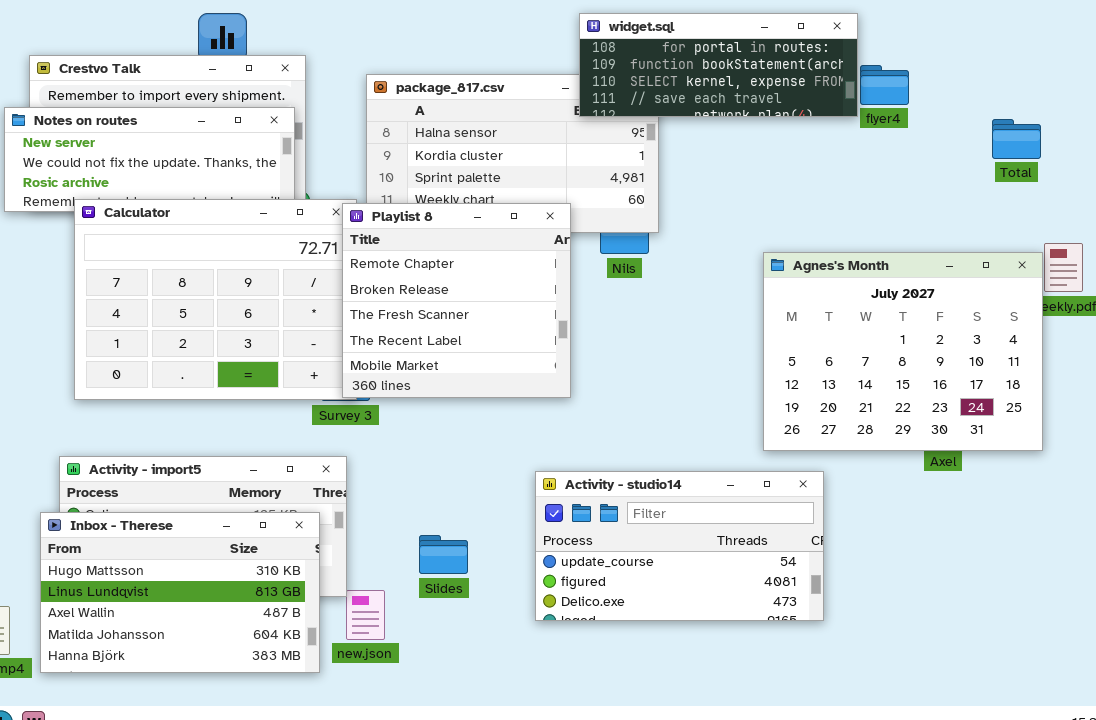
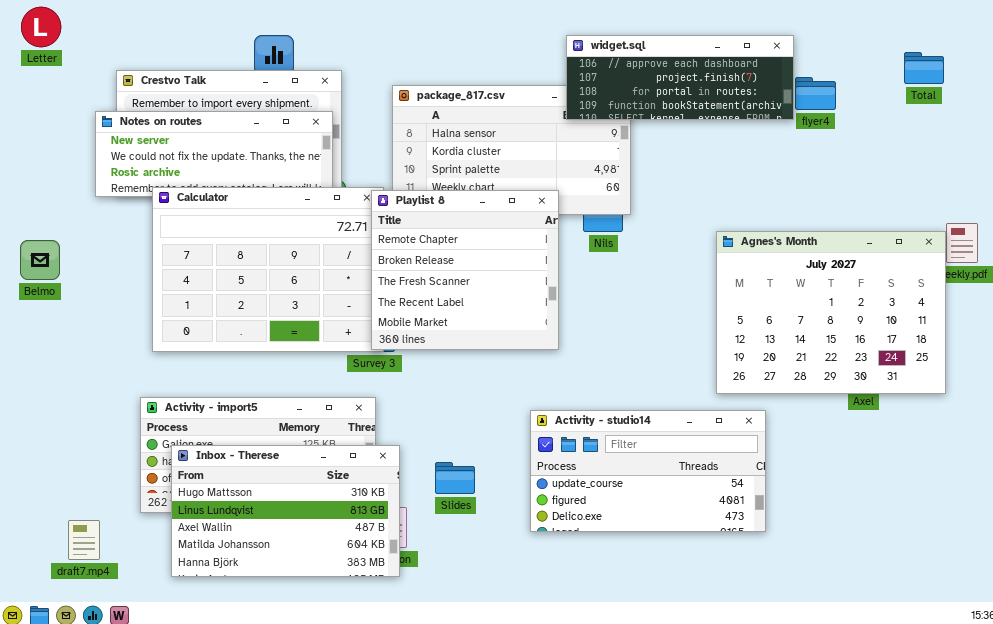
widget.sql: [579,13,858,117] -> [566,35,794,120], scrolled up 2 rows
Total: [992,119,1041,159] -> [904,52,944,84], moved
Inbox - Therese: [40,512,320,673] -> [171,445,400,577], moved

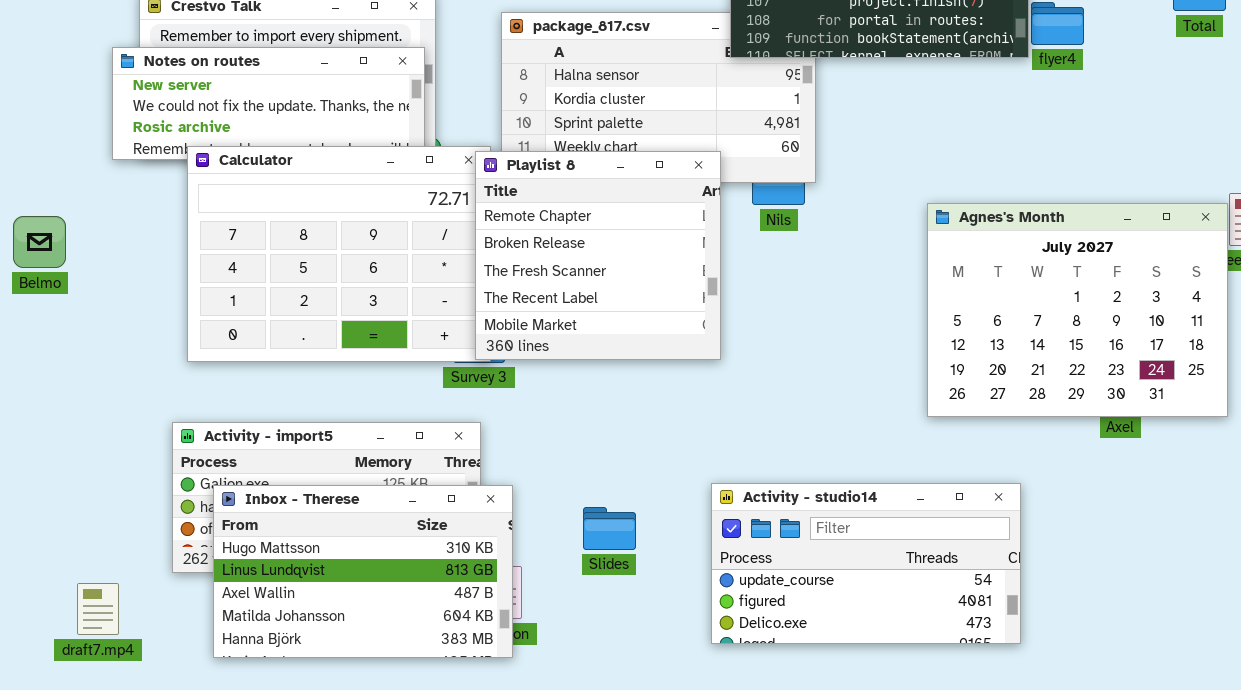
Activity - studio14: [530,410,766,532] -> [711,483,1021,644], moved
Slides: [435,462,475,494] -> [583,507,636,550], moved

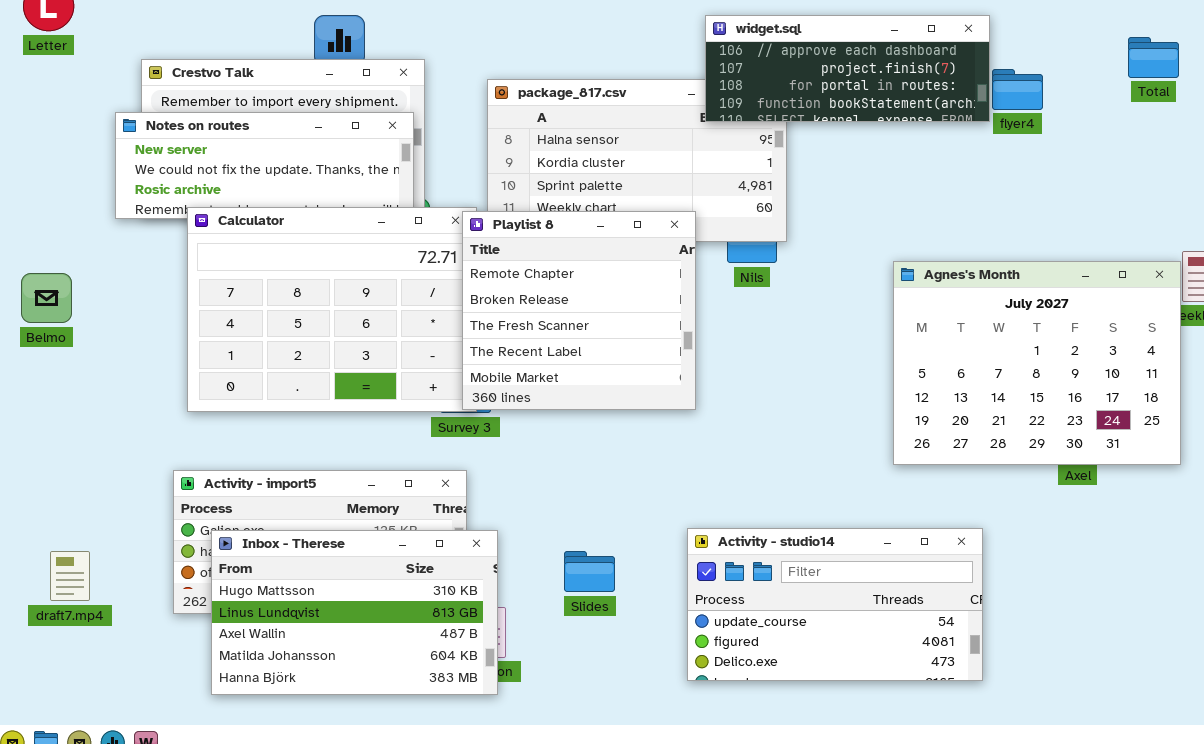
draft7.mp4: [77,583,119,635] -> [50,551,90,601], moved

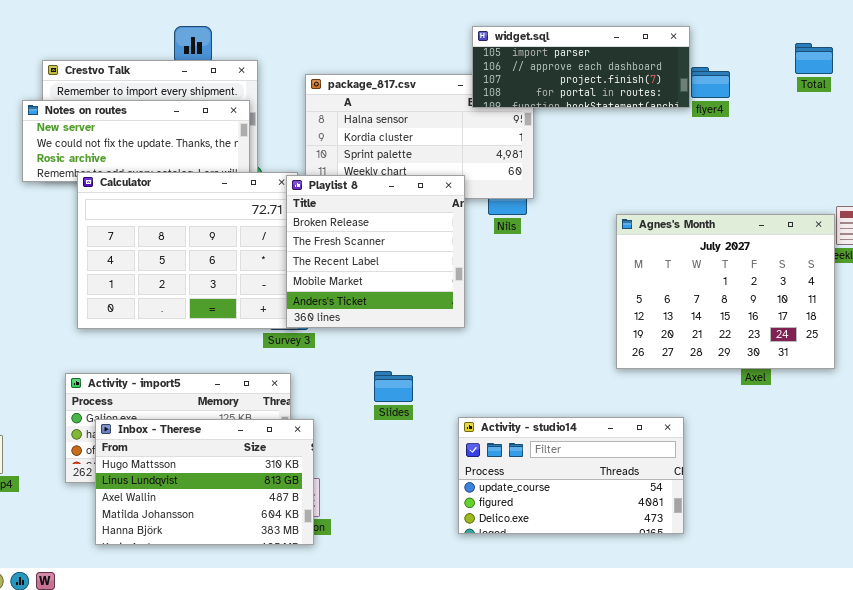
widget.sql: [705,15,990,122] -> [472,26,690,108], scrolled up 1 row
Playlist 8: [462,211,696,410] -> [286,175,465,328], scrolled down 1 row
Slides: [564,551,615,592] -> [374,371,413,402], moved

